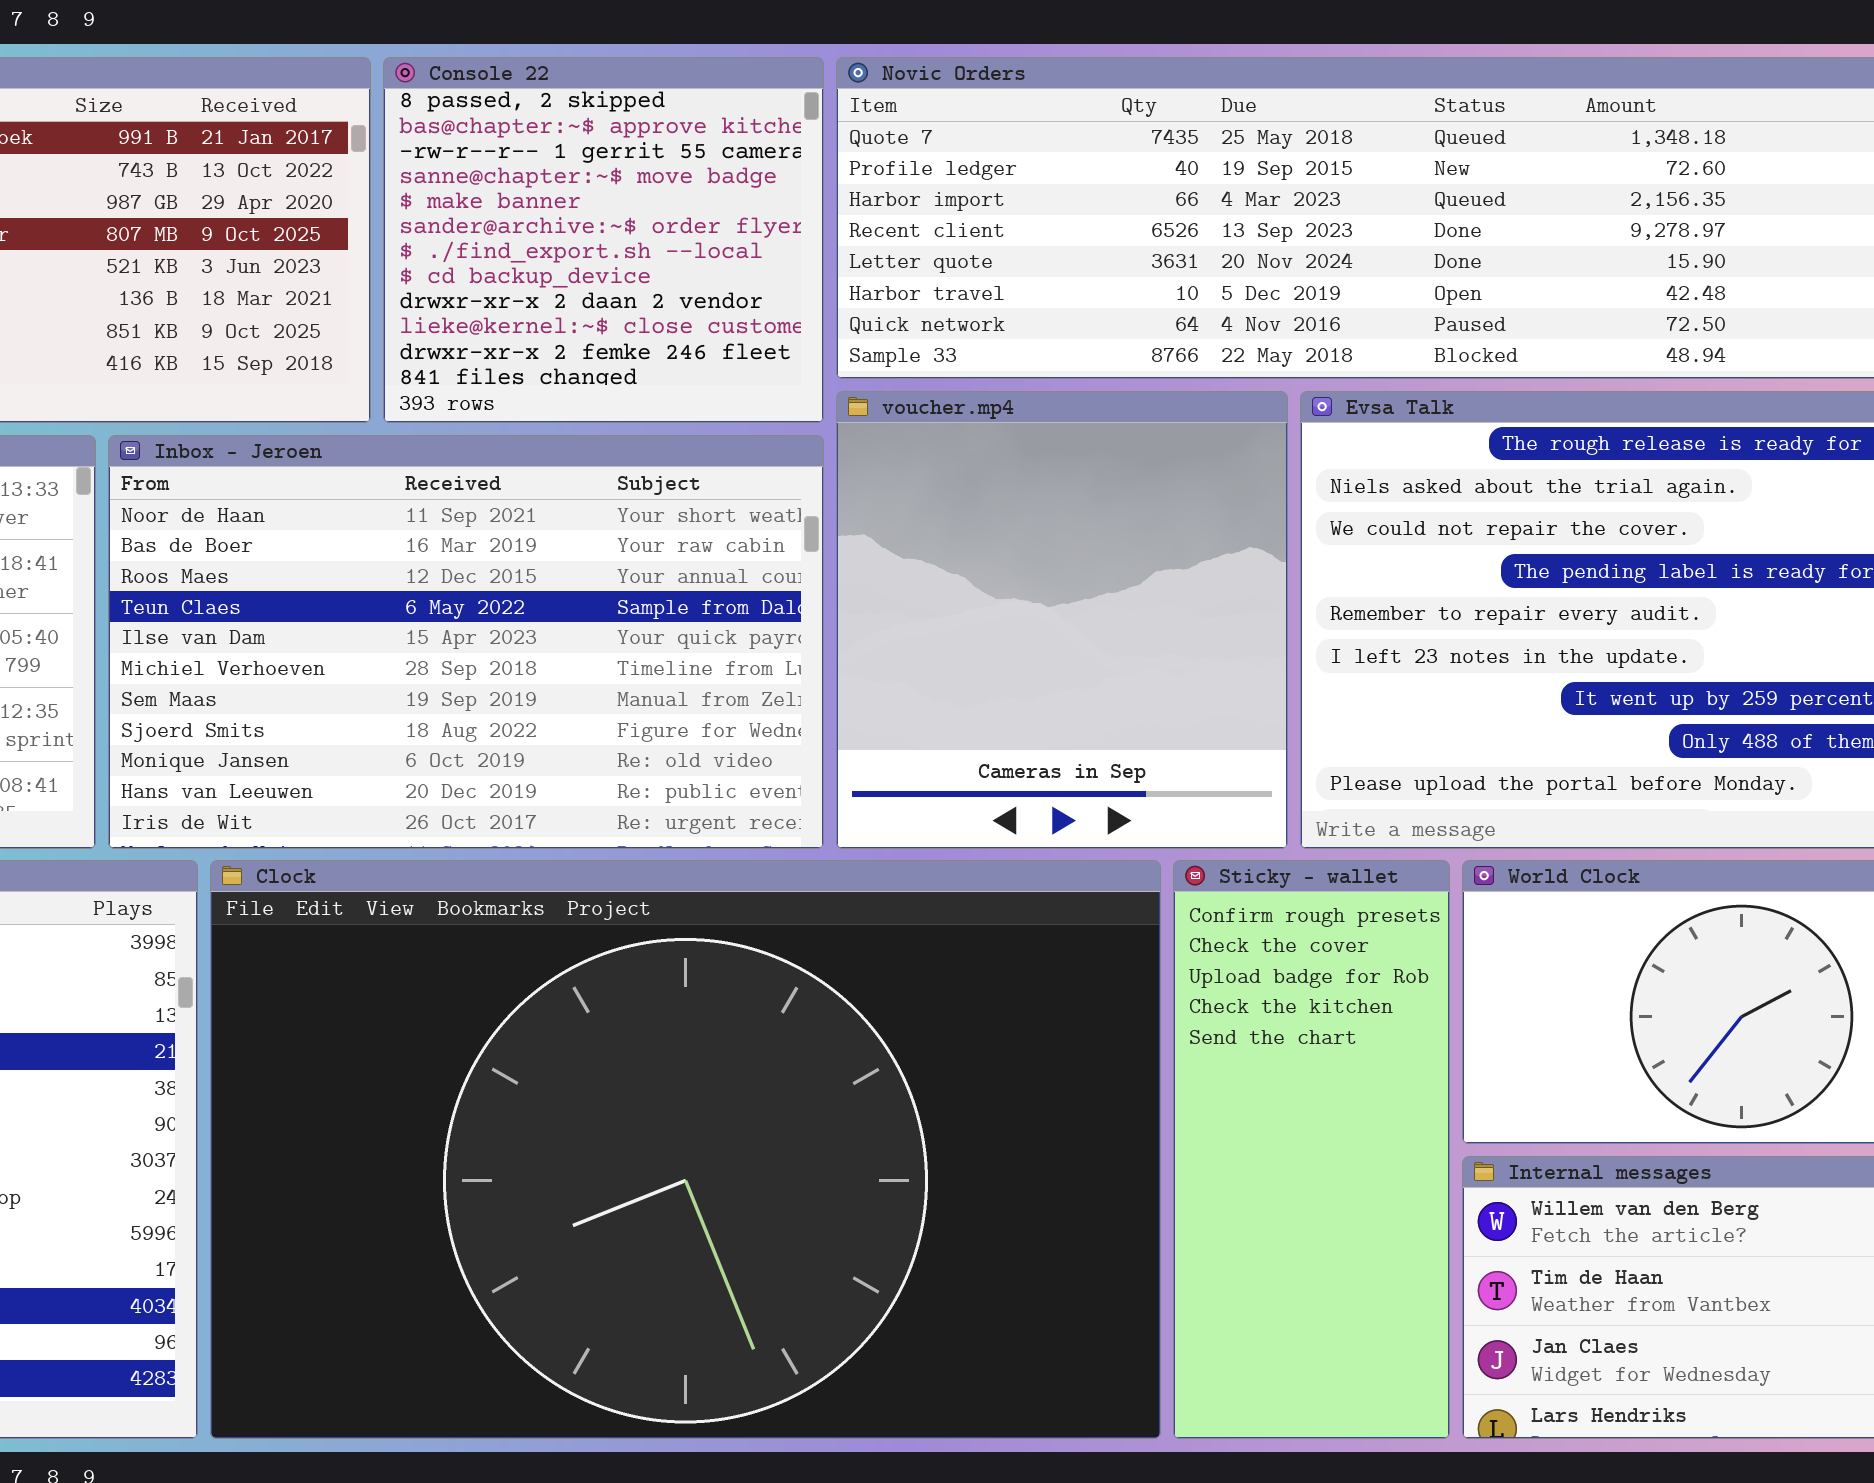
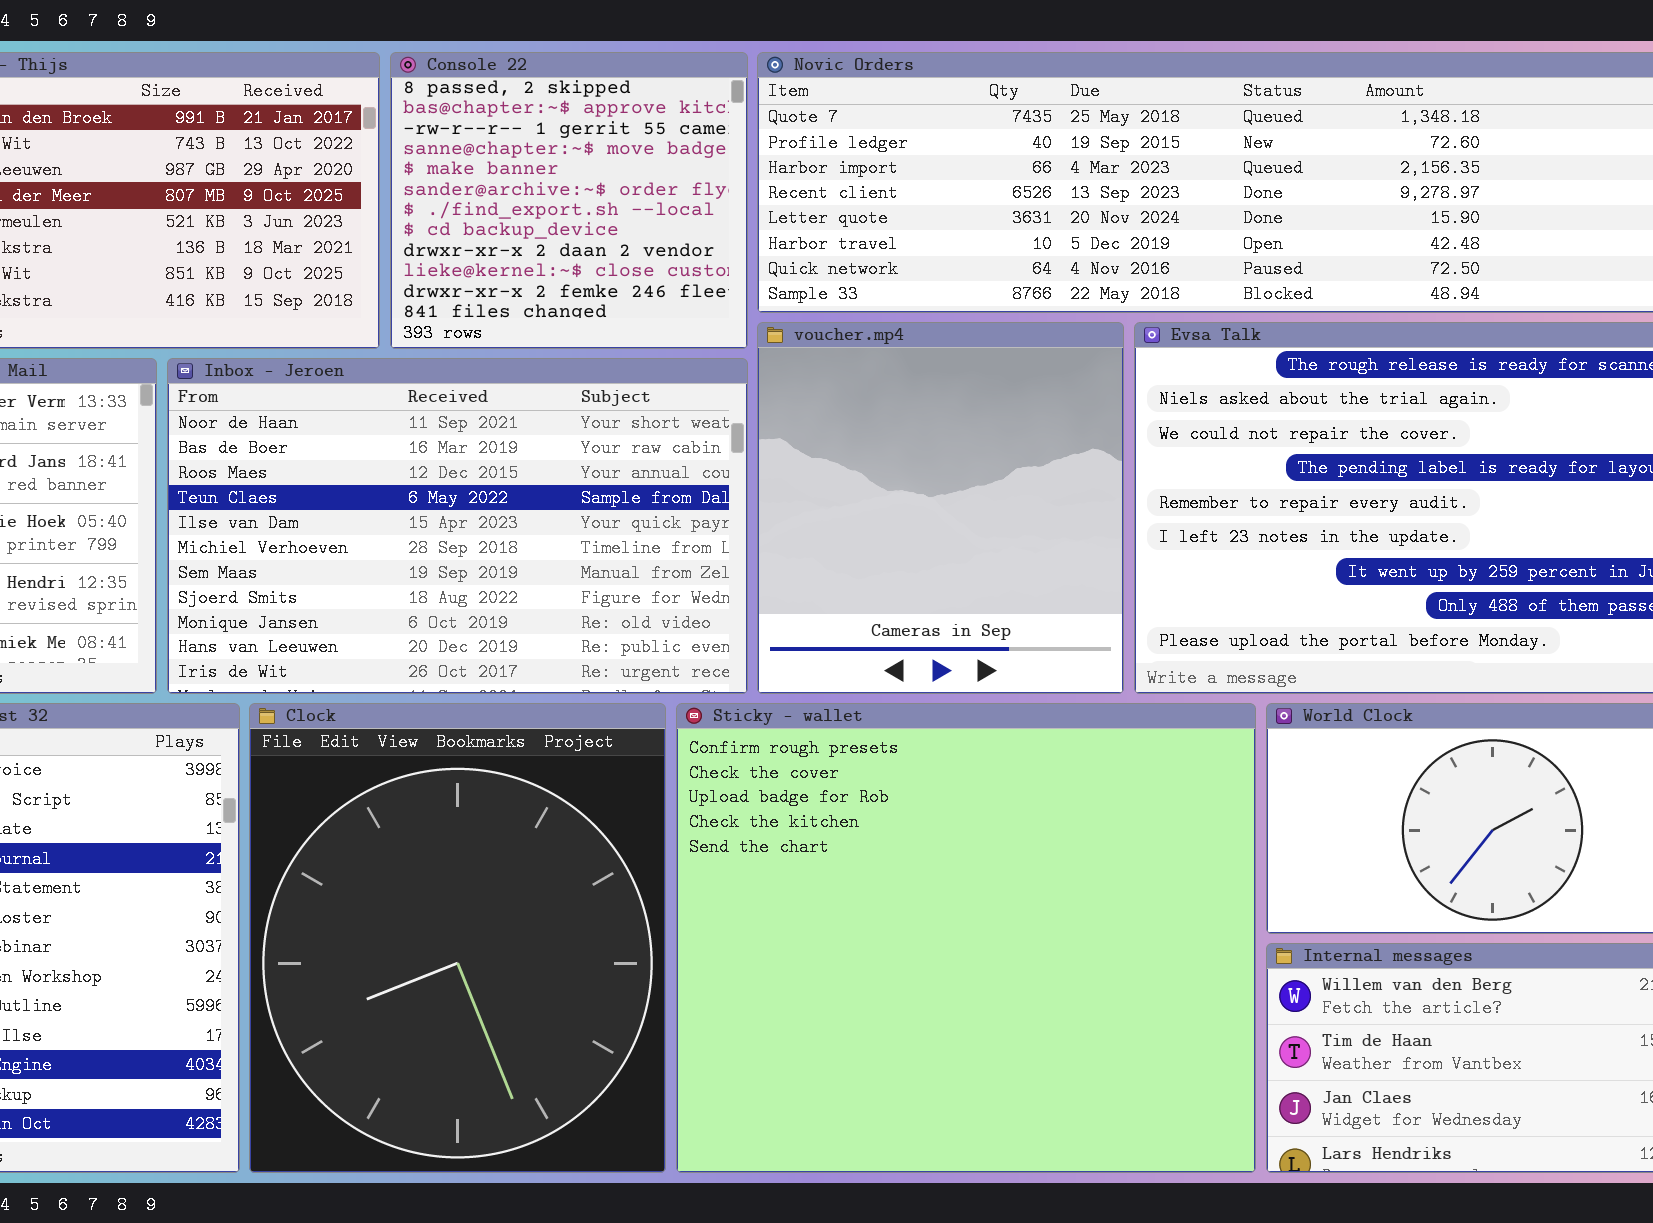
Clock: [210,860,1161,1439] -> [249,703,666,1173], resized
Sticky - wallet: [1173,860,1450,1439] -> [676,703,1256,1173], resized

